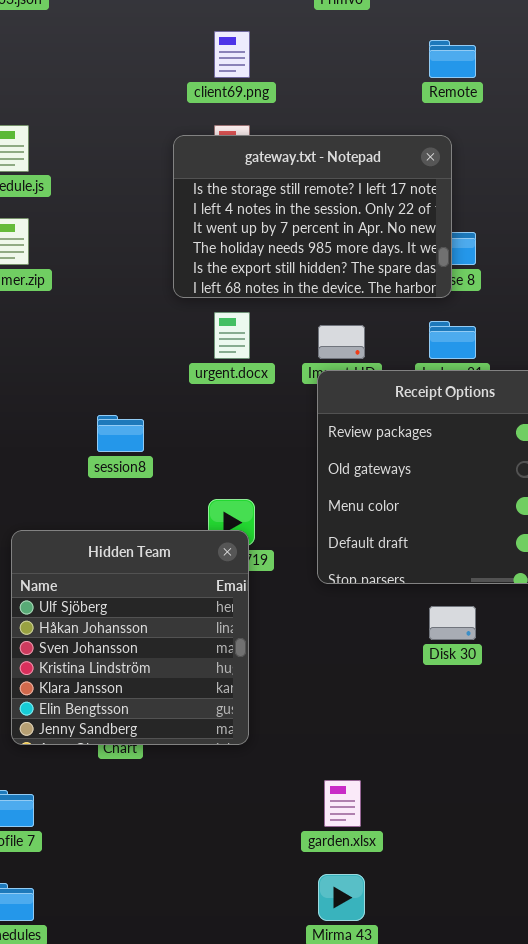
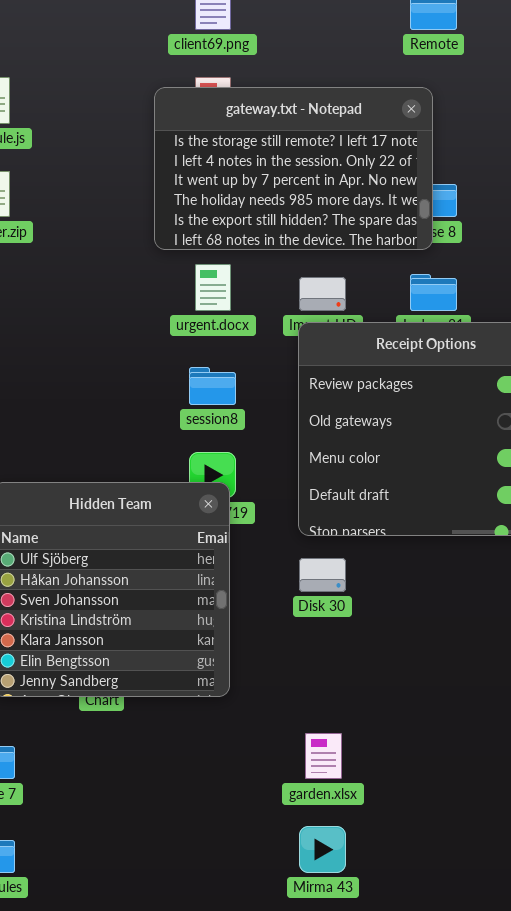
session8: [97,415,144,452] -> [189,367,236,405], moved
Disk 30: [429,606,476,640] -> [299,558,346,592], moved

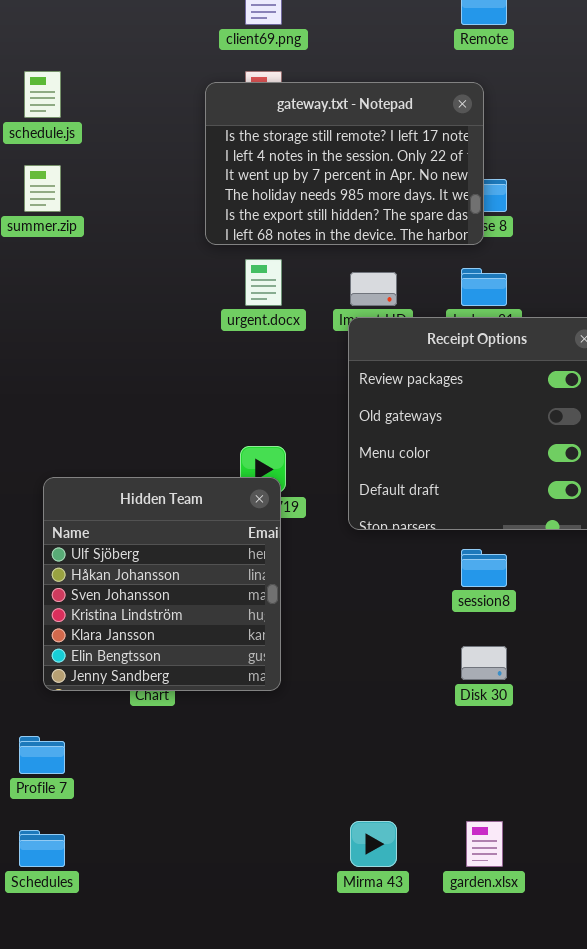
session8: [189,367,236,405] -> [461,549,507,587], moved
Disk 30: [299,558,346,592] -> [461,646,507,680], moved
garden.xlsx: [305,733,342,779] -> [466,821,503,867], moved

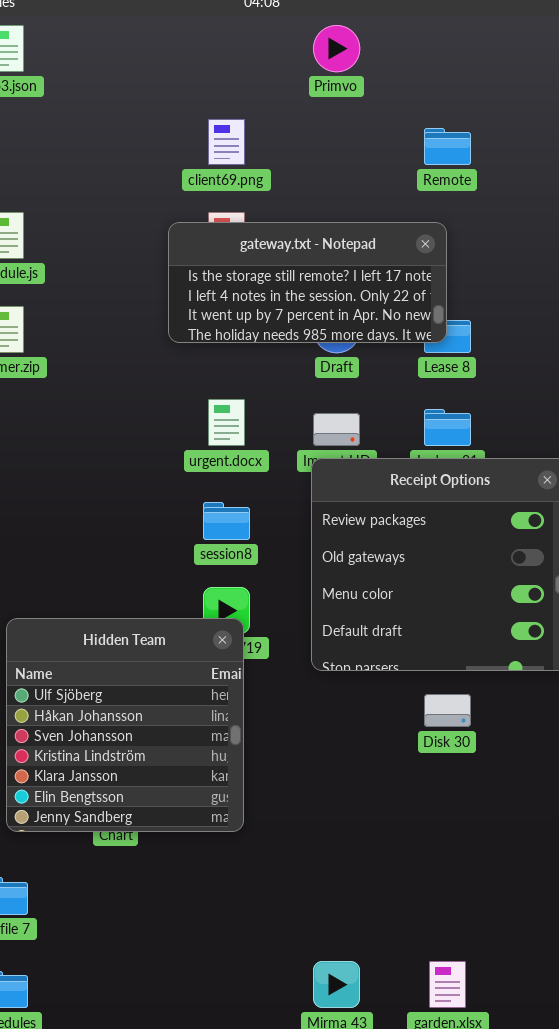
gateway.txt - Notepad: [205,82,484,245] -> [168,222,447,343], resized
session8: [461,549,507,587] -> [203,502,250,540], moved
Disk 30: [461,646,507,680] -> [424,694,471,727], moved

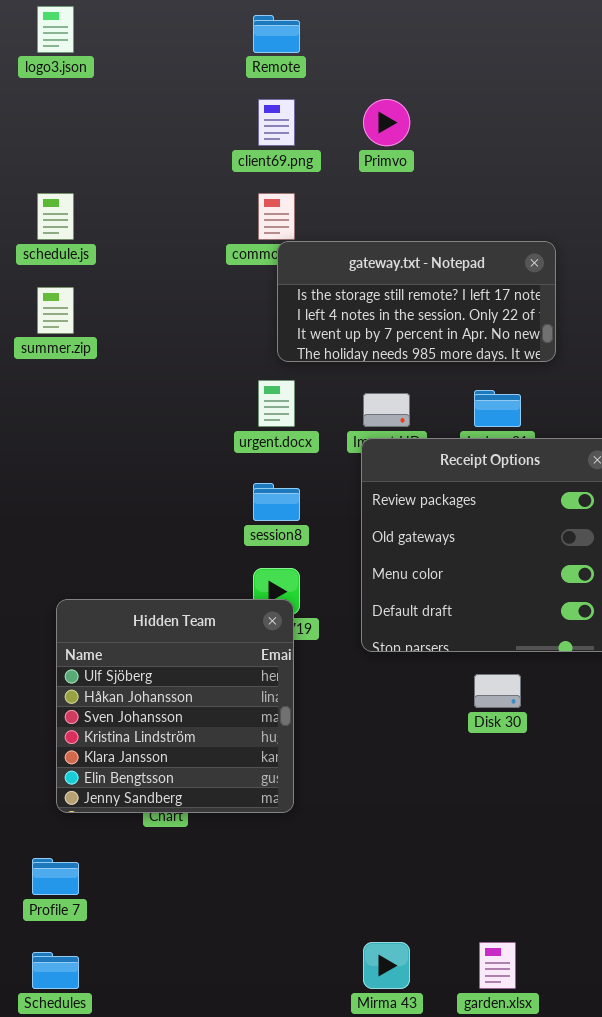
Primvo: [313,25,360,72] -> [363,99,410,146], moved
Remote: [424,128,471,165] -> [253,15,300,53], moved
gateway.txt - Notepad: [168,222,447,343] -> [277,241,556,362], moved

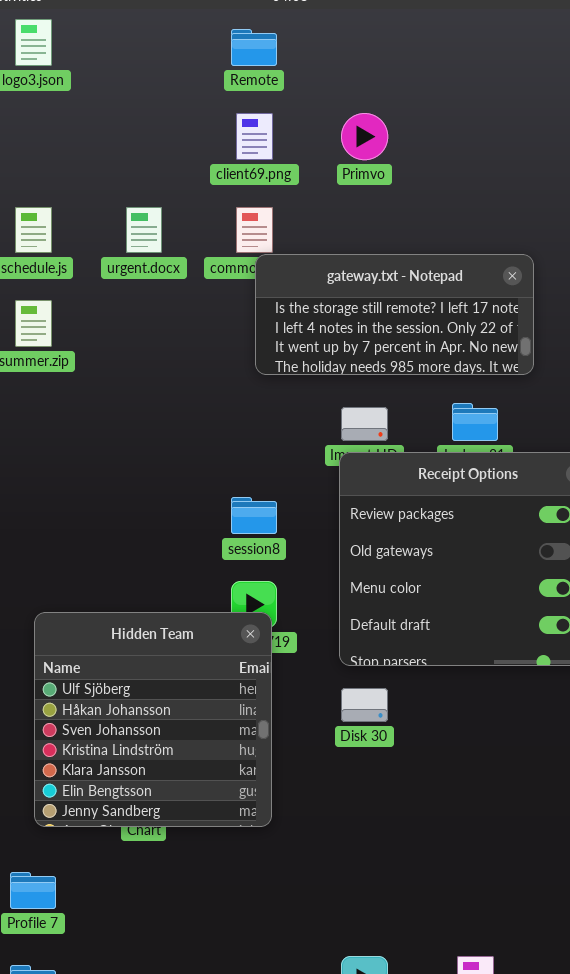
urgent.docx: [258,380,295,427] -> [126,207,162,253], moved
Disk 30: [474,674,521,708] -> [341,688,388,722], moved

